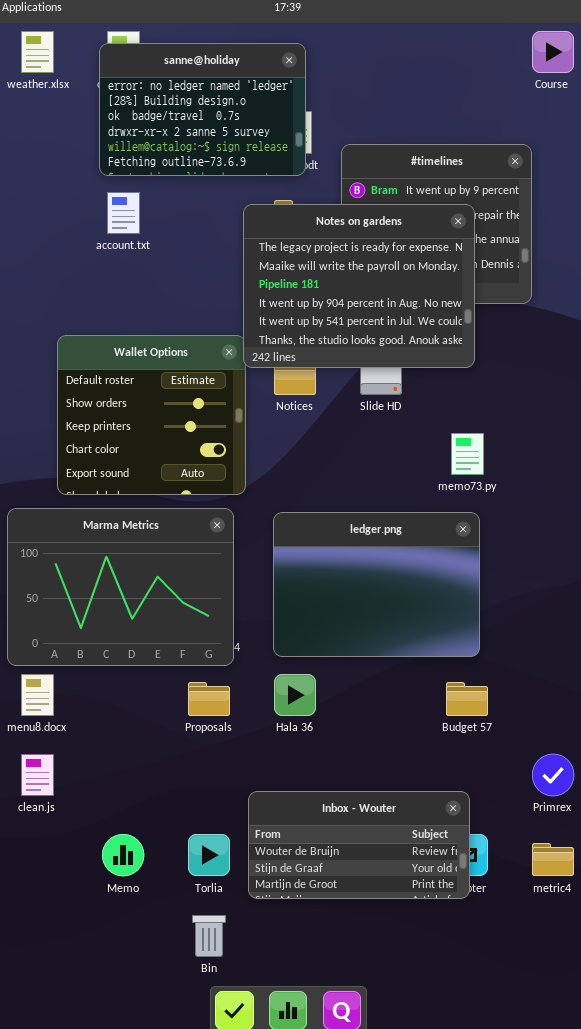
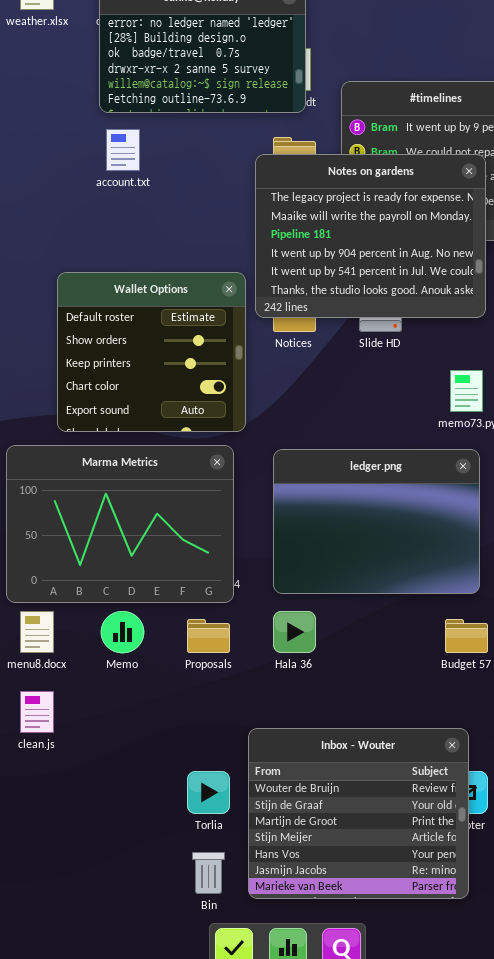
Notes on gardens: [243,204,475,368] -> [255,154,486,318], moved
Inbox - Wouter: [248,791,470,899] -> [248,728,469,899], resized
Memo: [102,834,144,876] -> [101,611,144,653], moved

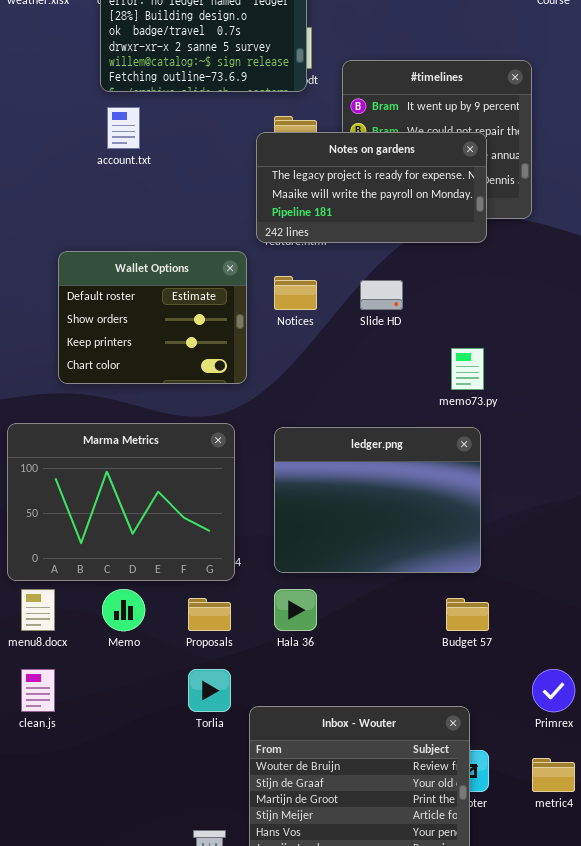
Notes on gardens: [255,154,486,318] -> [256,132,487,243], resized
Wallet Options: [57,272,246,432] -> [58,251,247,384], resized
Torlia: [187,771,230,814] -> [188,669,231,712], moved

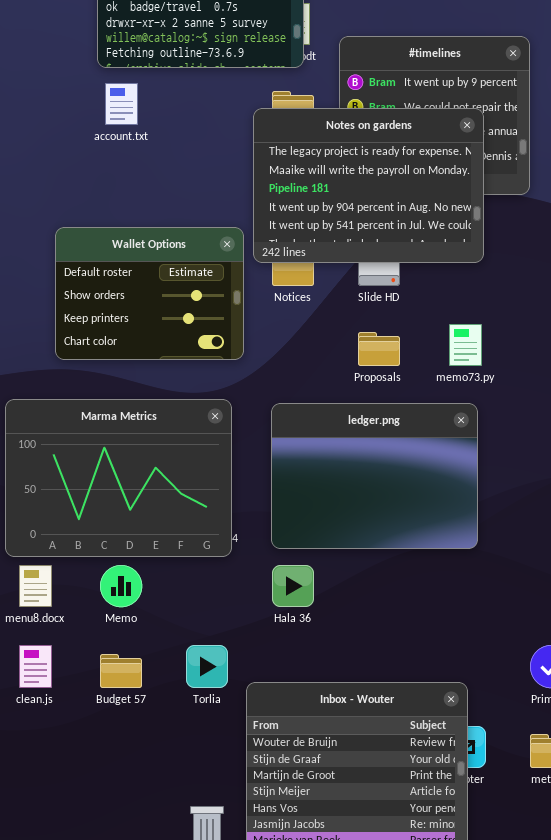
Notes on gardens: [256,132,487,243] -> [253,108,484,263], resized
Proposals: [188,598,231,631] -> [358,332,400,366], moved
Budget 57: [446,598,489,631] -> [100,654,142,688], moved

